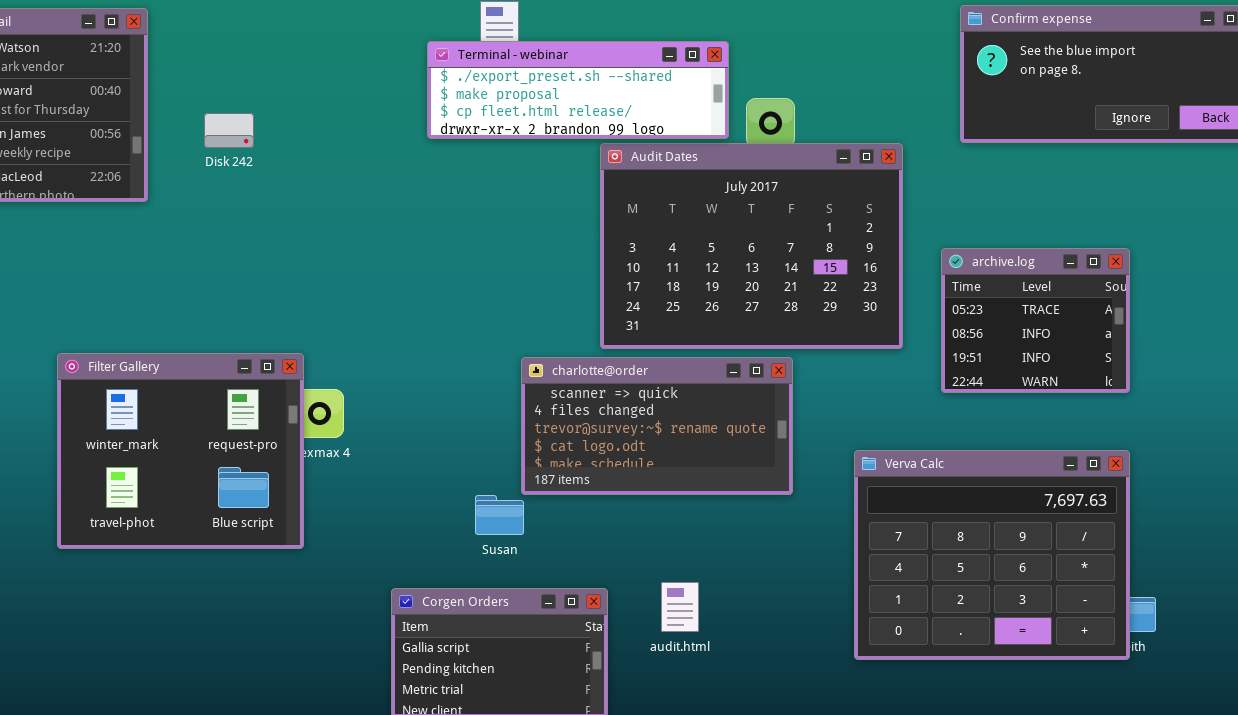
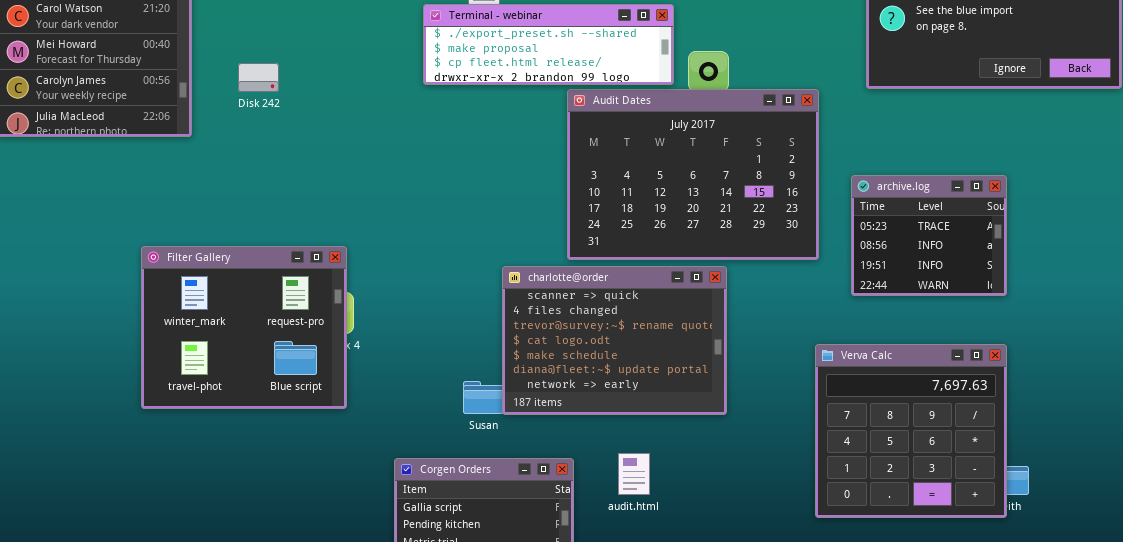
Filter Gallery: [57,353,304,549] -> [141,246,347,409], moved
charlotte@order: [521,357,793,495] -> [502,266,727,415], resized
Verva Calc: [854,450,1130,660] -> [815,344,1007,518], resized

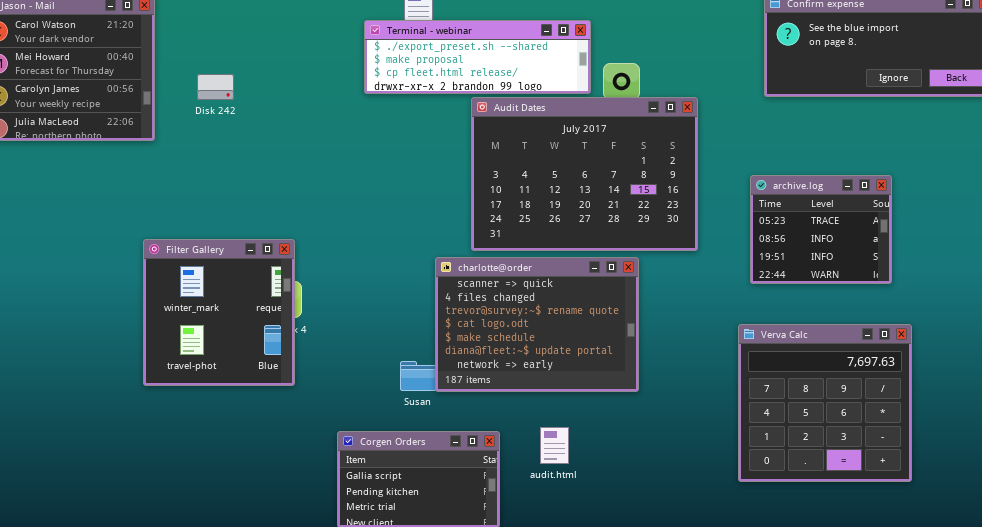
Audit Dates: [567,89,819,260] -> [471,97,698,251], moved
Filter Gallery: [141,246,347,409] -> [143,239,295,386], resized
Verva Calc: [815,344,1007,518] -> [738,324,912,482], moved

